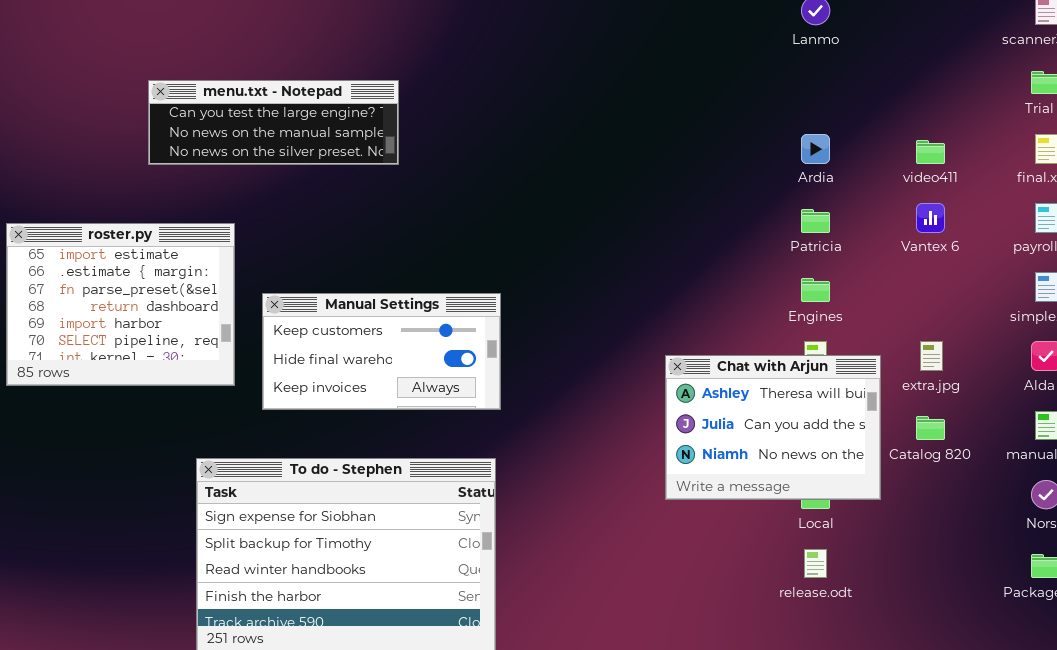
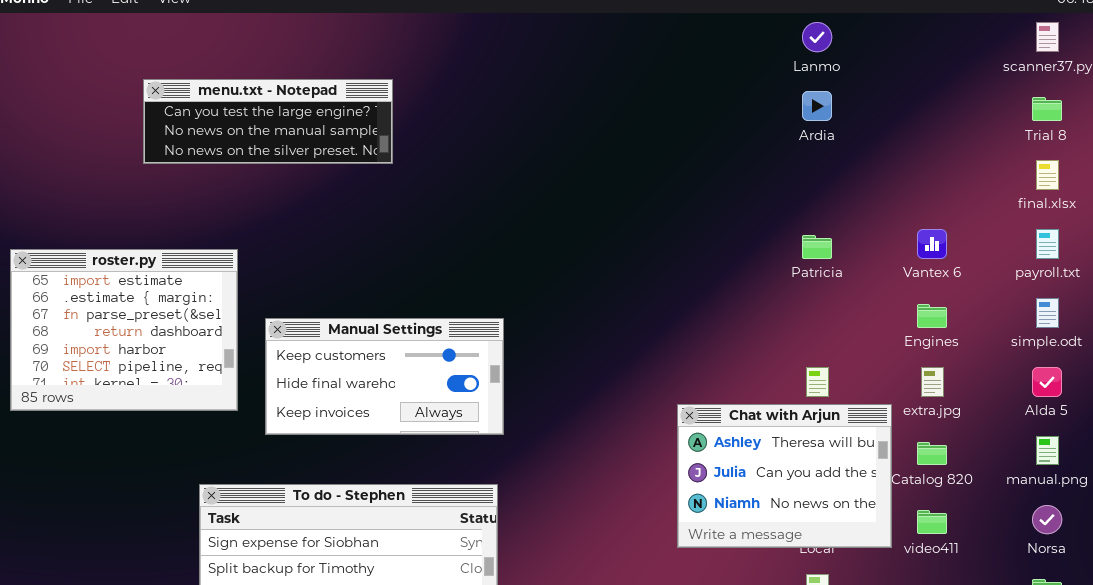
menu.txt - Notepad: [148,80,399,165] -> [143,79,393,164], moved
Ardia: [801,134,830,164] -> [802,91,832,121], moved
video411: [916,140,945,164] -> [917,510,947,534], moved
Engines: [801,278,830,302] -> [917,304,947,328], moved
Chat with Arjun: [665,355,881,500] -> [677,404,892,548], moved

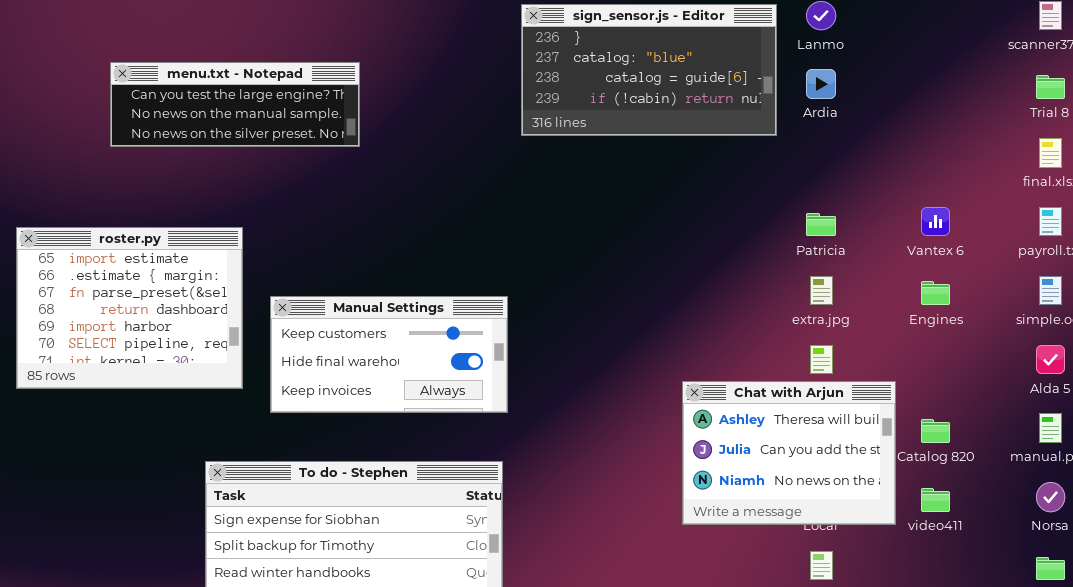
sign_sensor.js - Editor: none -> [521,4,777,136], opened
menu.txt - Notepad: [143,79,393,164] -> [110,62,360,147], moved
extra.jpg: [921,367,944,397] -> [810,276,833,305], moved

